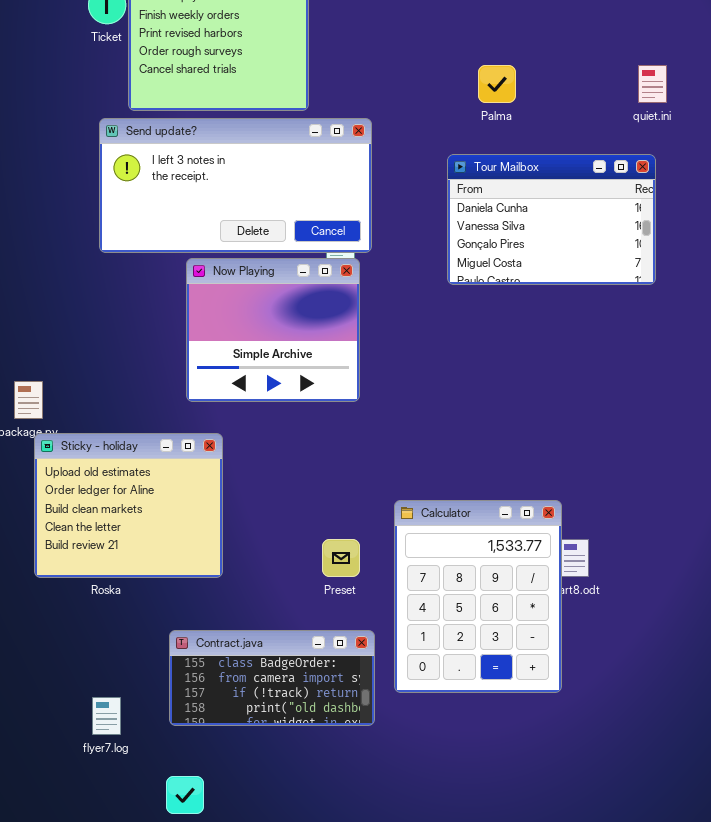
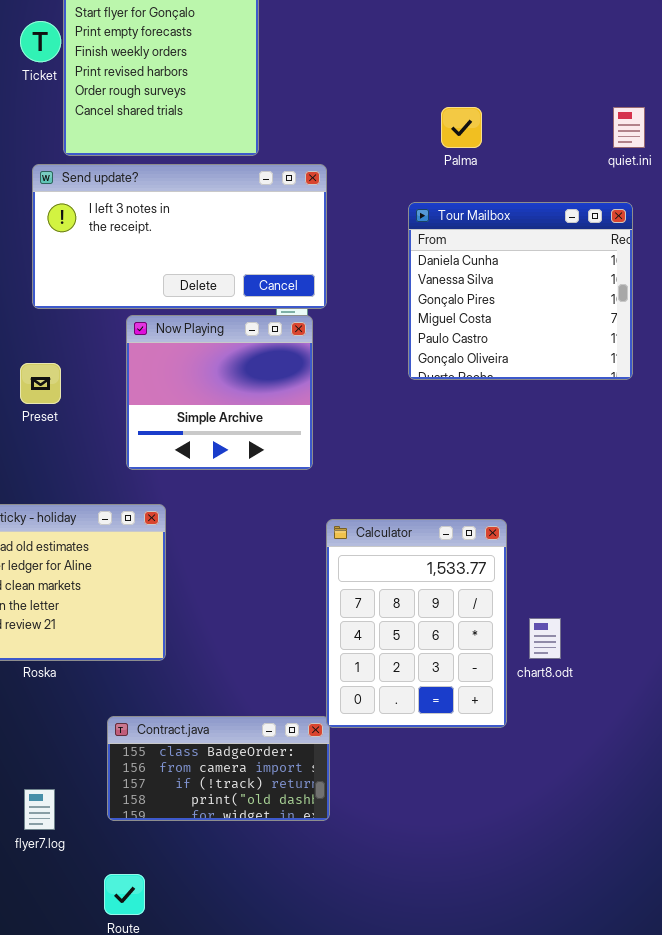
Tour Mailbox: [447,154,656,285] -> [408,202,633,380], resized
Calculator: [394,500,562,693] -> [326,519,507,728], moved
Preset: [322,539,360,577] -> [20,363,61,404], moved

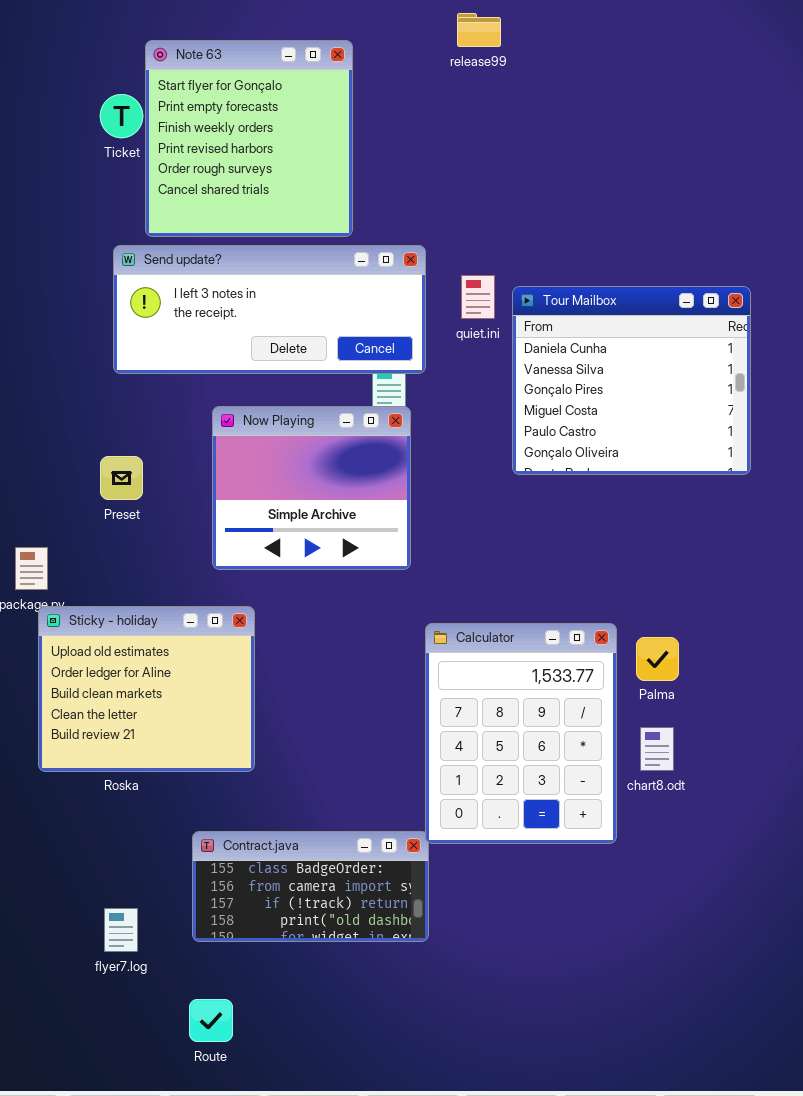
Palma: [441,107,482,148] -> [636,637,679,681], moved
quiet.ini: [613,107,645,148] -> [461,275,495,319], moved
Send update?: [32,164,327,309] -> [113,245,426,374], resized

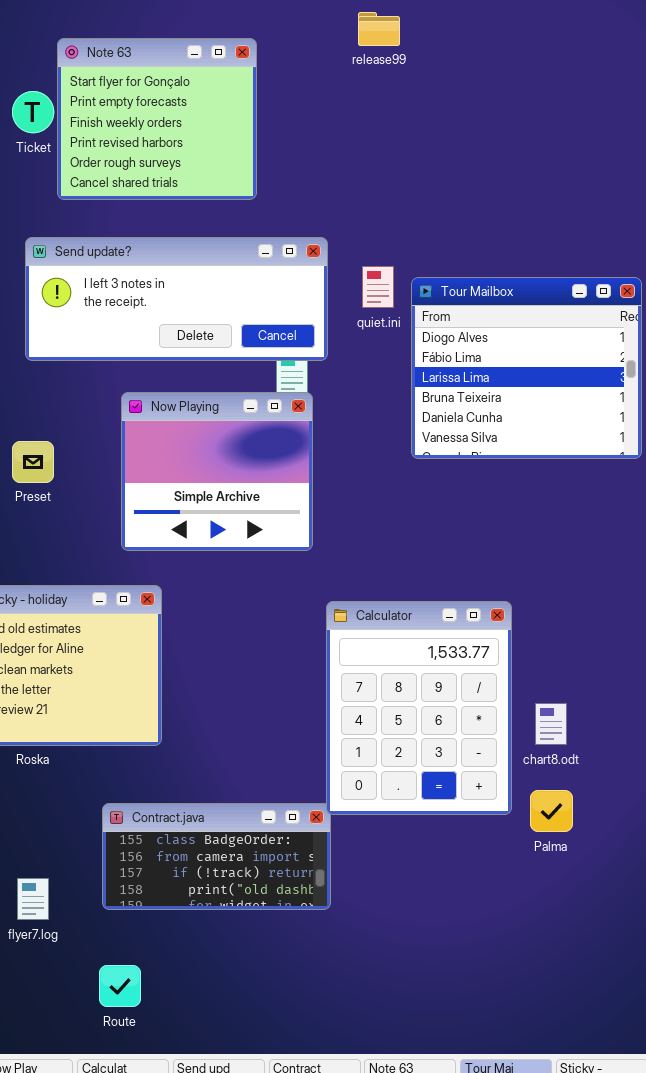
Note 63: [145,40,353,237] -> [57,38,257,200], resized
Tour Mailbox: [512,286,751,475] -> [411,277,642,459], scrolled up 4 rows
Palma: [636,637,679,681] -> [530,790,573,832], moved

